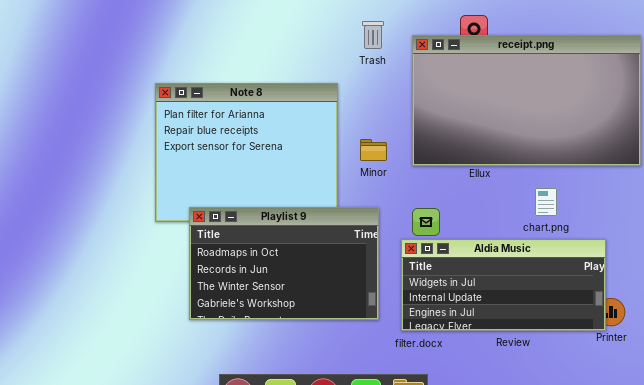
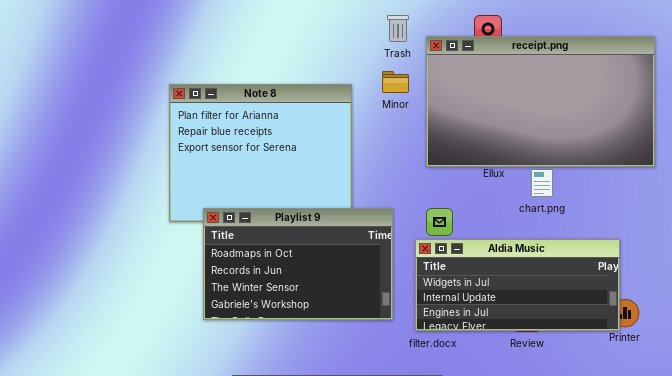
Trash: [362,21,384,49] -> [387,15,409,42], moved
Minor: [360,139,387,161] -> [382,71,409,93], moved
chart.png: [535,188,557,216] -> [531,169,553,197], moved

